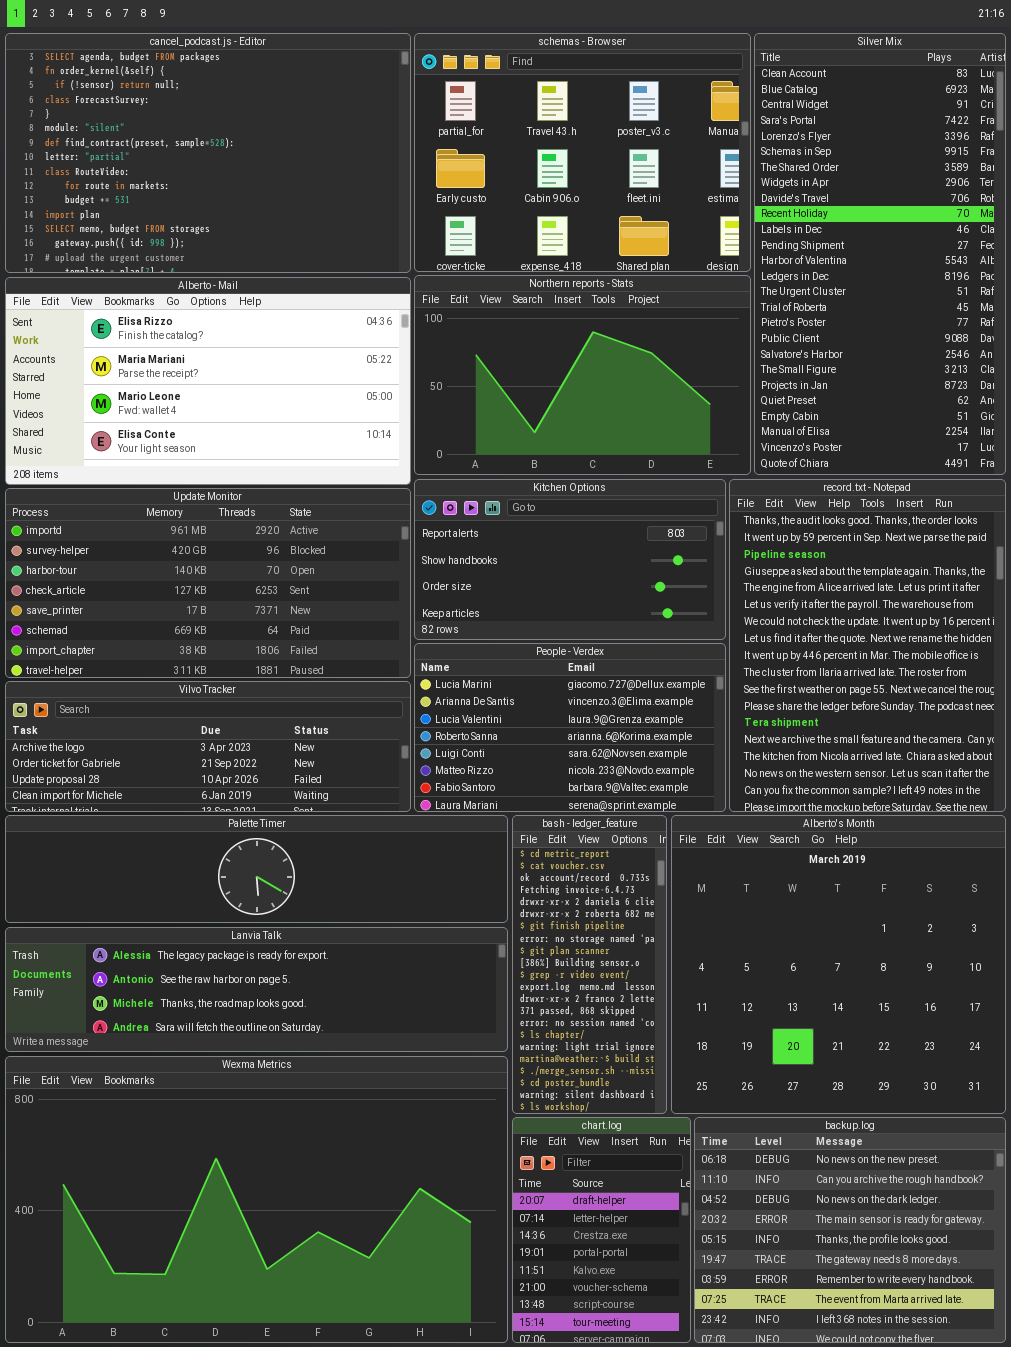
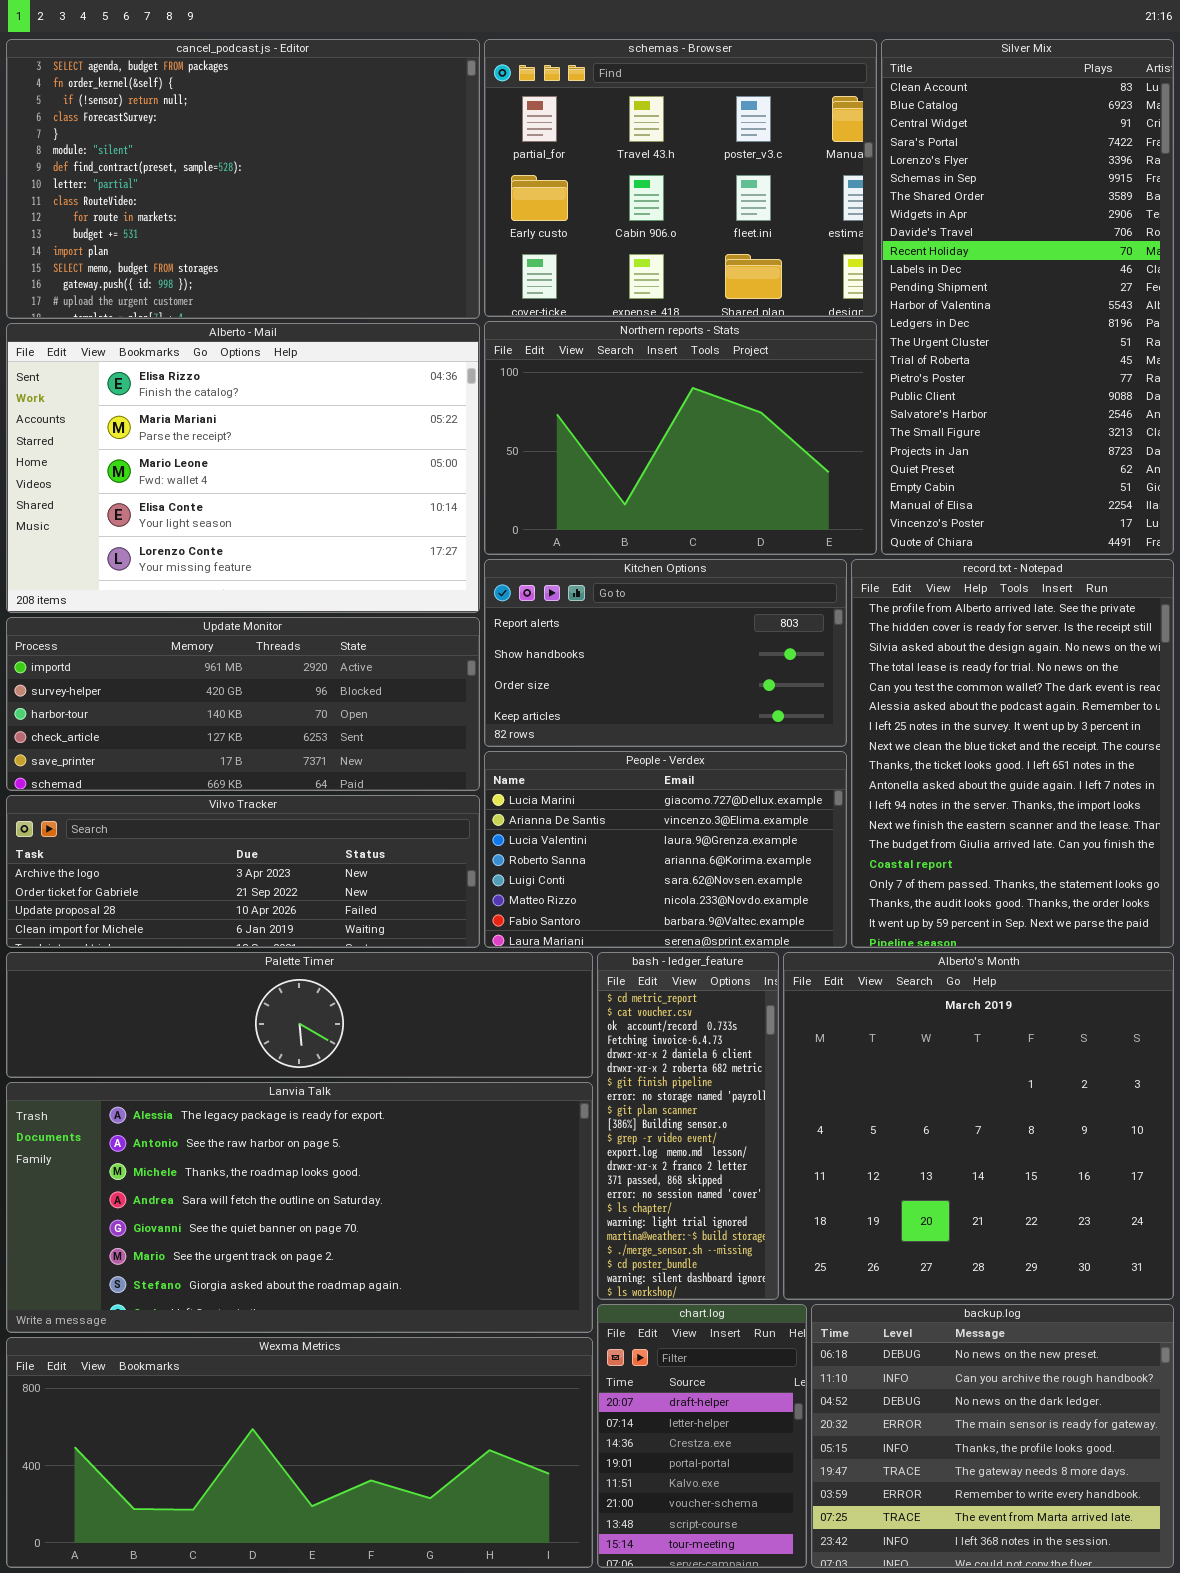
Alberto - Mail: [5,277,411,485] -> [6,323,480,613], resized
record.txt - Notepad: [729,479,1006,812] -> [851,559,1174,948], scrolled up 15 rows
Update Monitor: [5,488,411,678] -> [6,617,480,791], resized
Lanvia Talk: [5,927,508,1052] -> [6,1082,593,1333], resized
Wexma Metrics: [5,1056,508,1343] -> [6,1337,593,1568], resized

